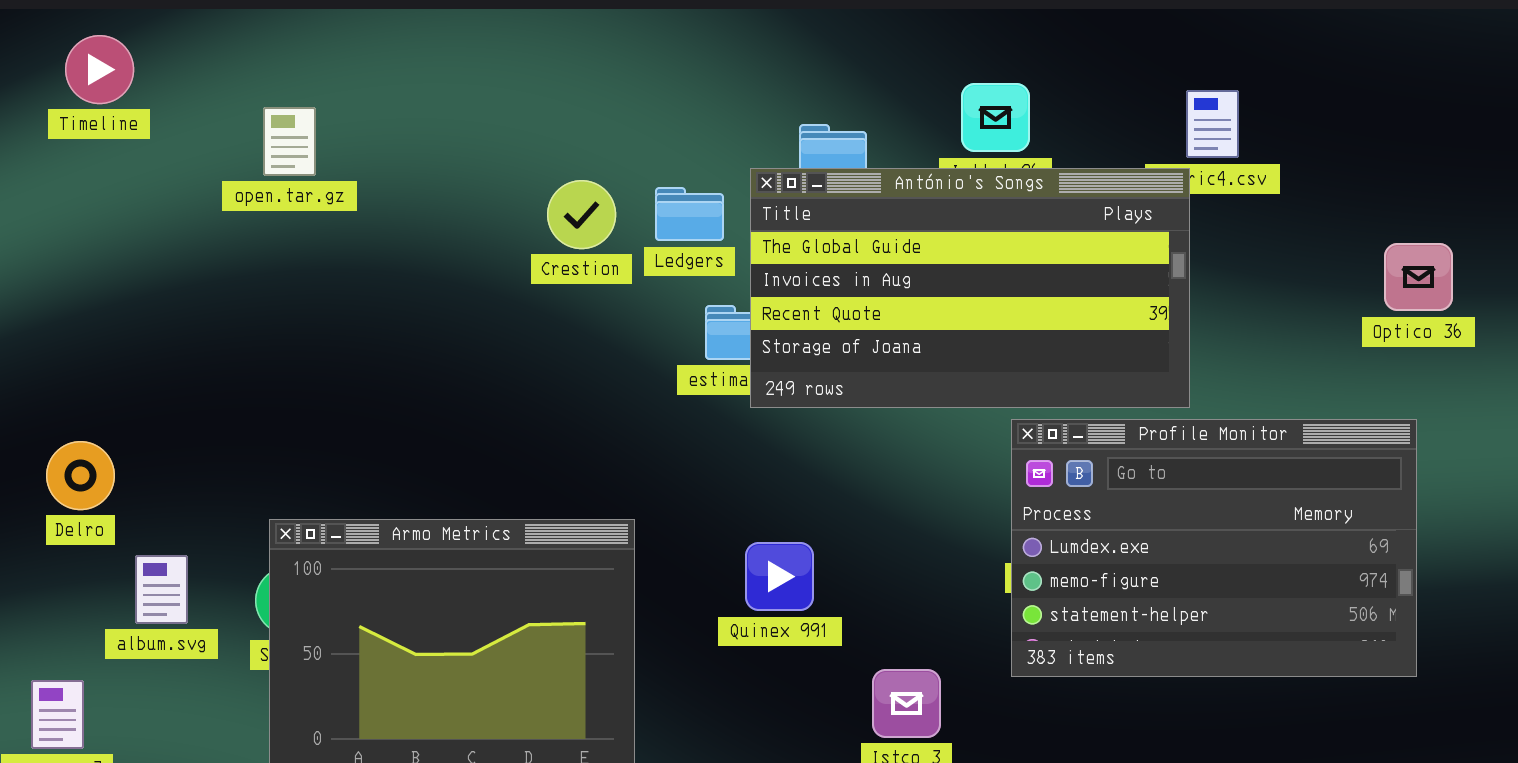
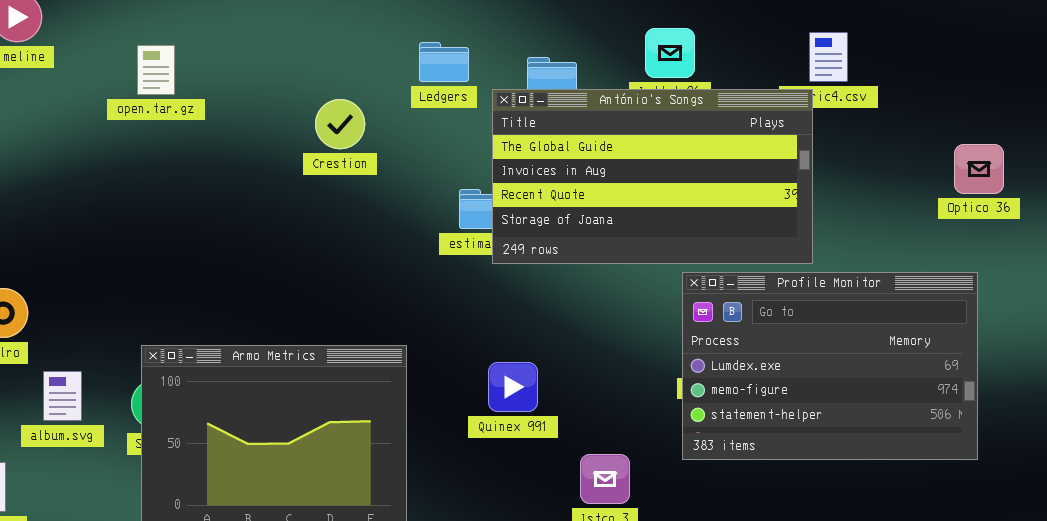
Crestion: [547,180,616,249] -> [315,99,365,149], moved
Ledgers: [655,187,724,241] -> [419,42,469,82], moved

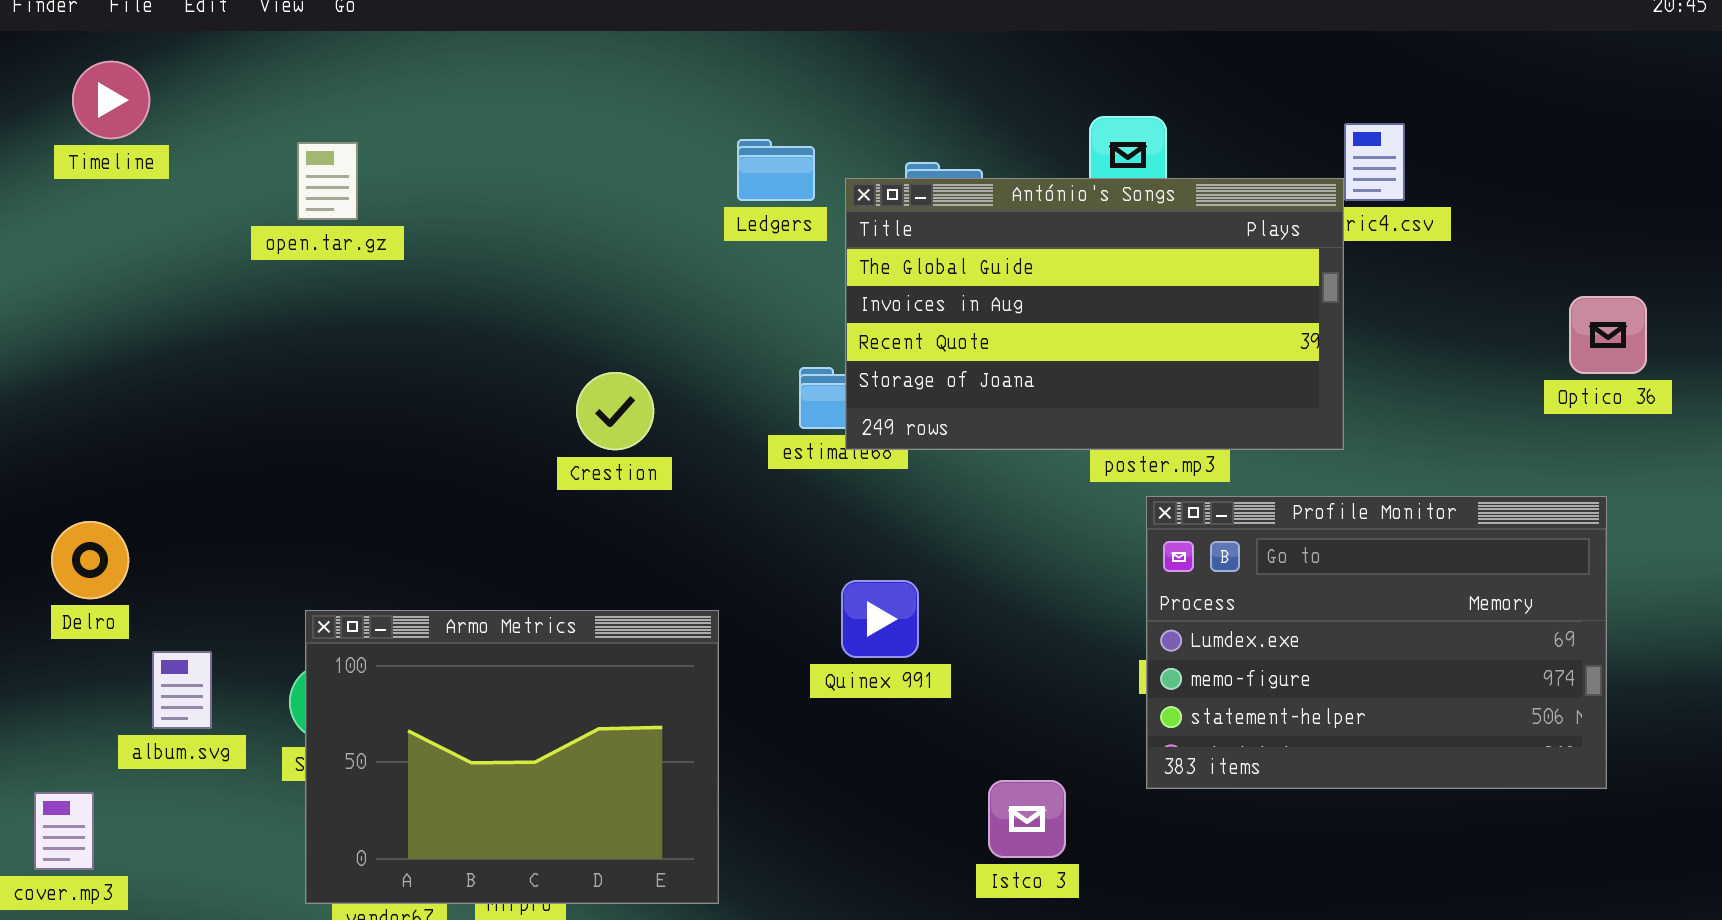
António's Songs: [492,89,813,264] -> [845,178,1344,450], moved
Crestion: [315,99,365,149] -> [576,372,654,450], moved
Quinex 991: [488,362,538,412] -> [841,580,919,658], moved

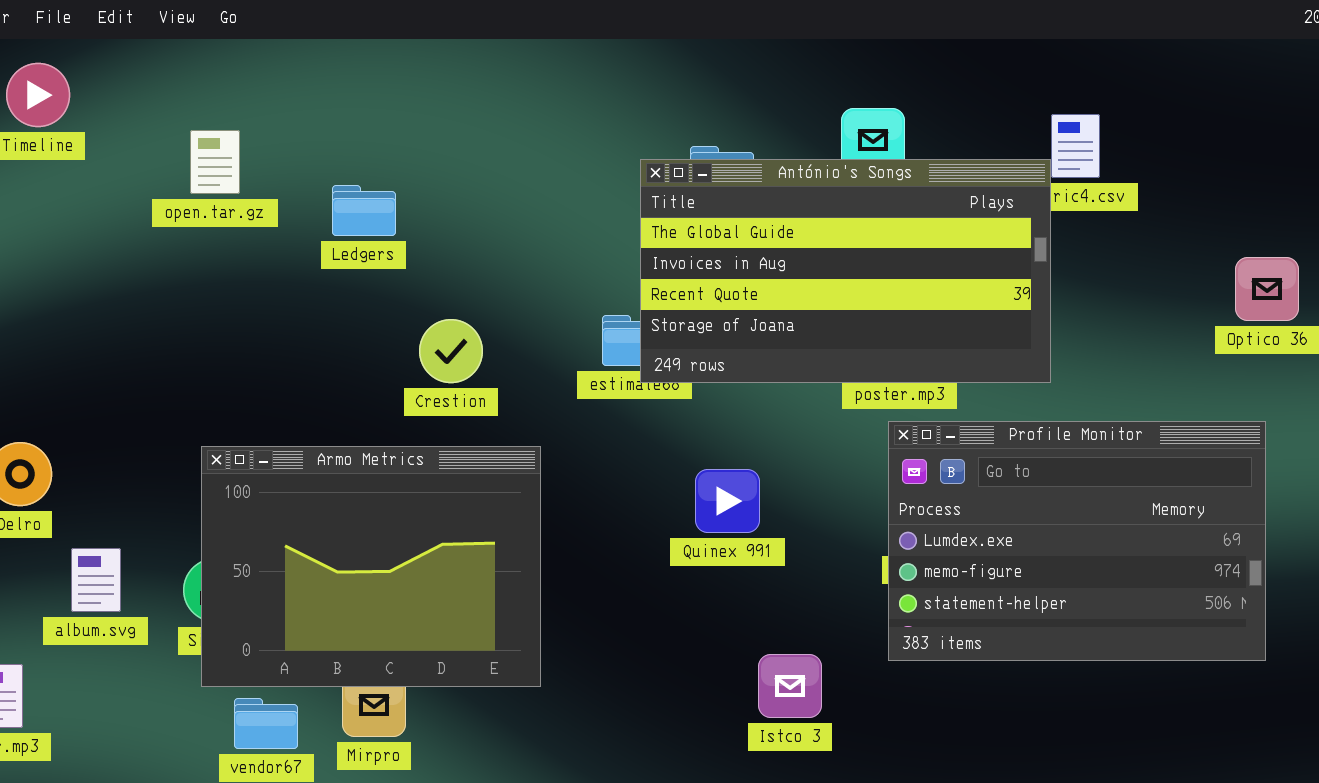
Ledgers: [737,139,815,201] -> [332,185,396,236], moved
Quinex 991: [841,580,919,658] -> [695,469,760,533], moved
Armo Metrics: [305,610,719,904] -> [201,446,541,687], moved

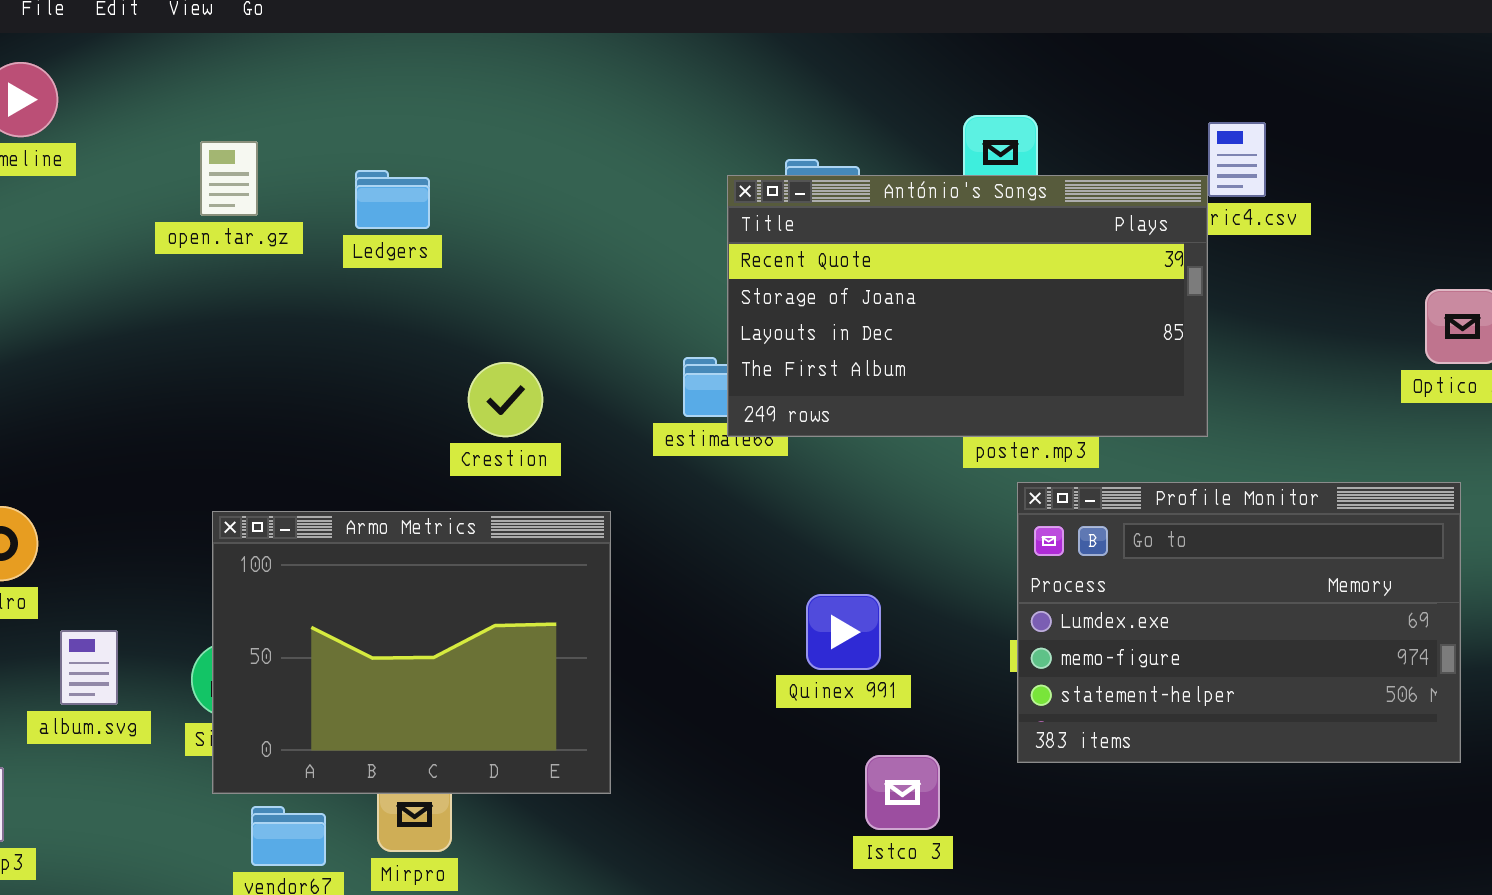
António's Songs: [640,159,1051,383] -> [727,175,1208,437], scrolled down 2 rows
Ledgers: [332,185,396,236] -> [355,170,430,229], moved
Quinex 991: [695,469,760,533] -> [806,594,881,670], moved

